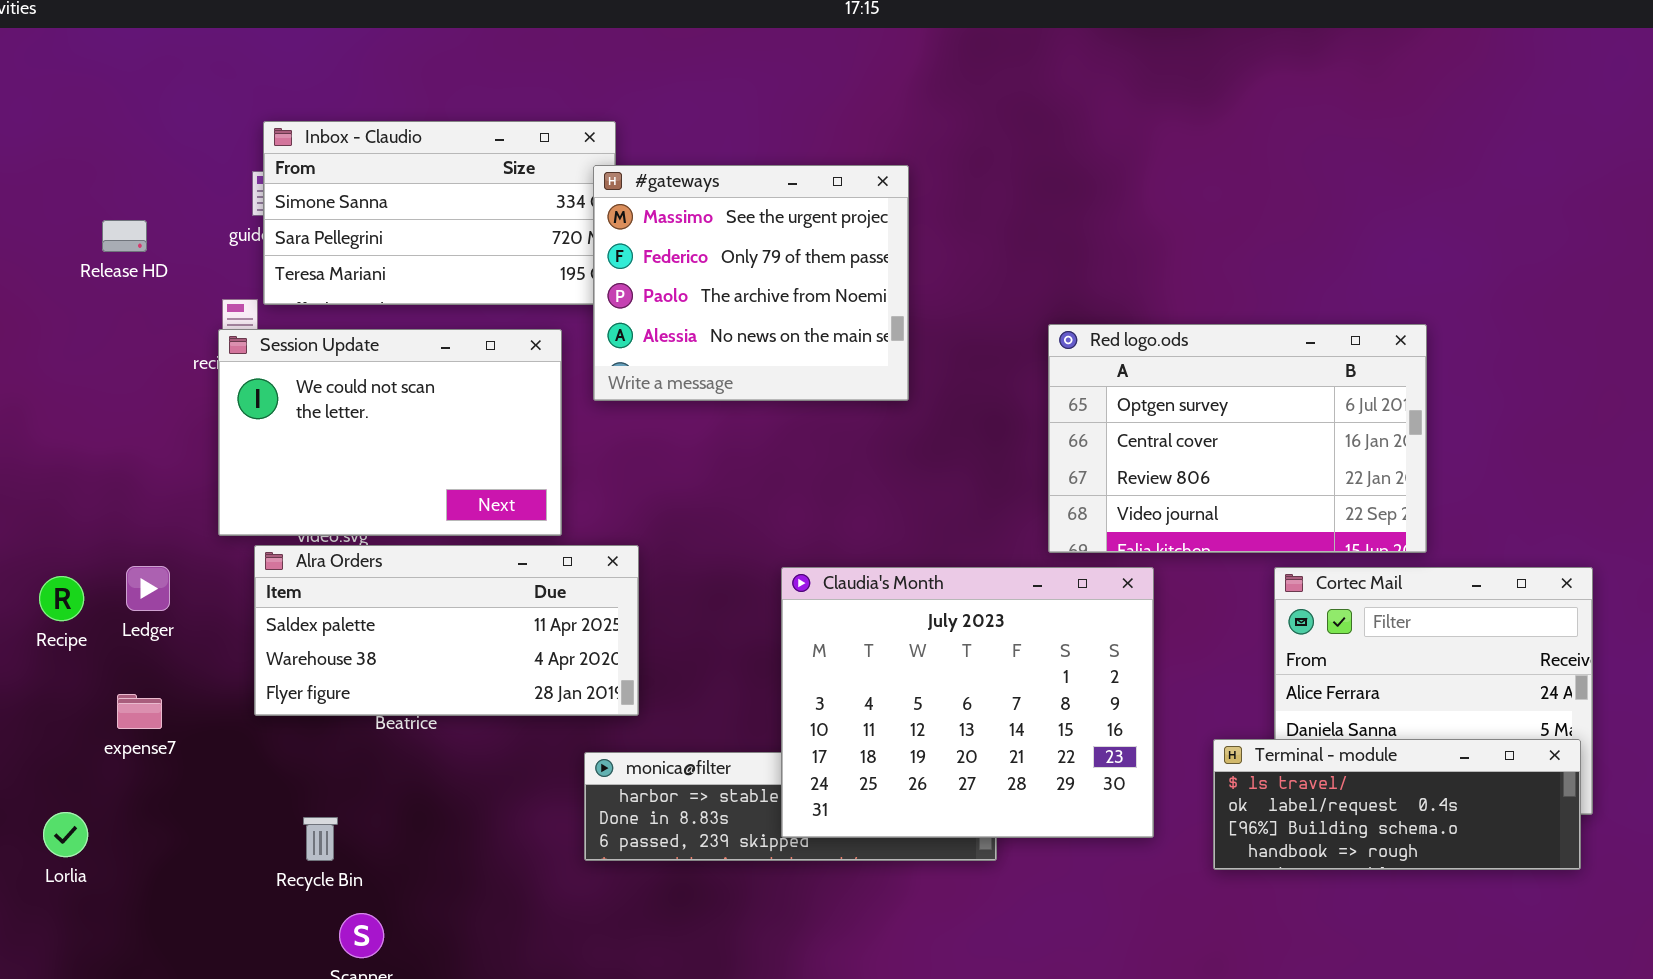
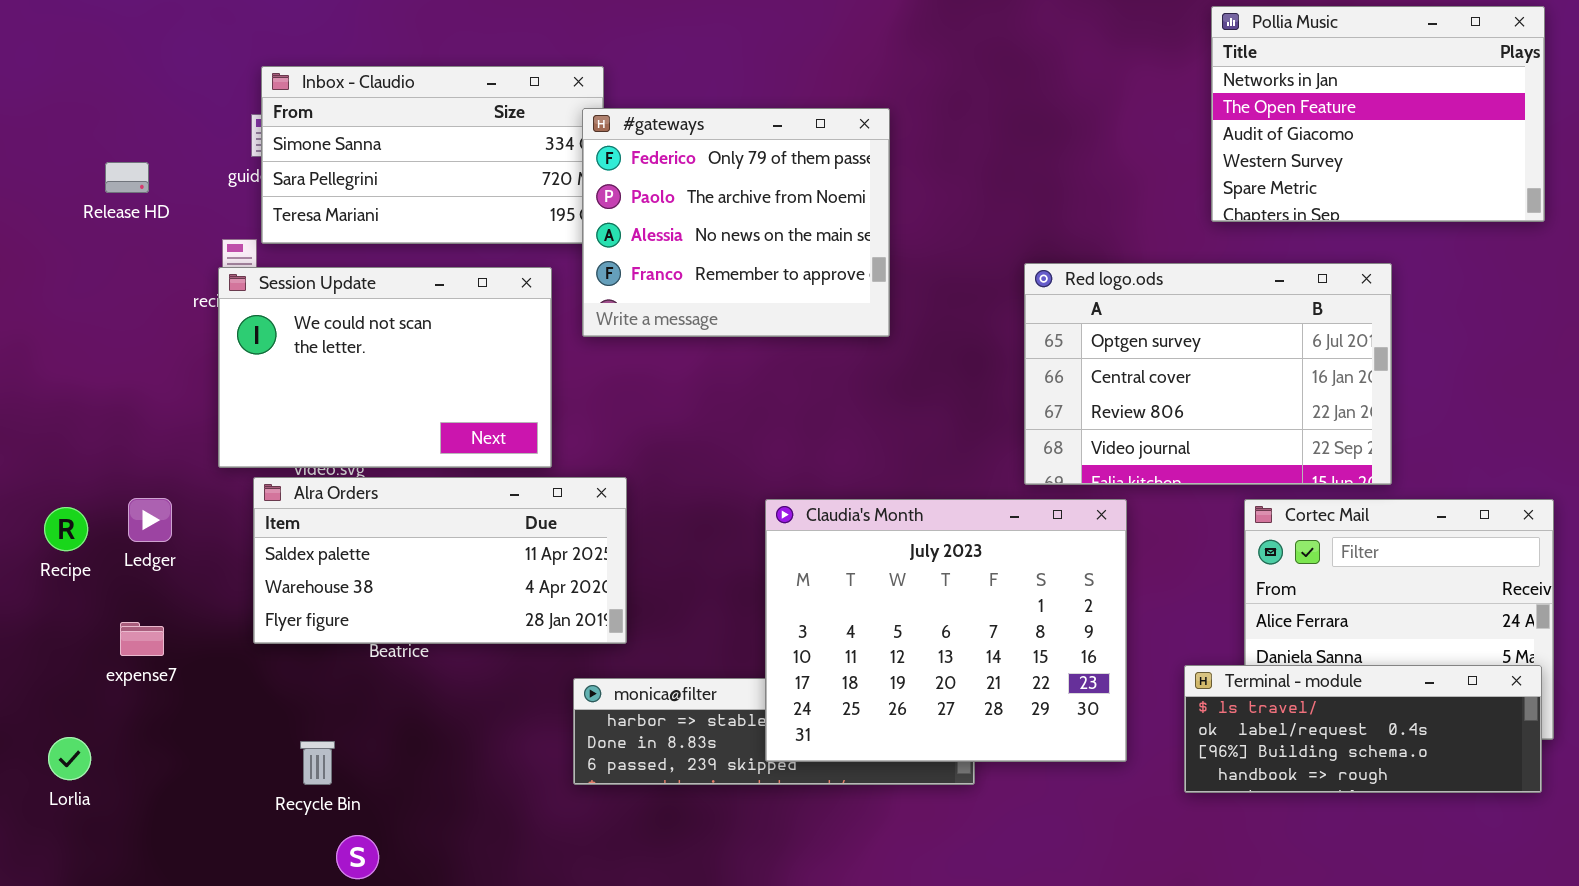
Pollia Music: none -> [1211,6,1545,222], opened
#gateways: [593,165,909,401] -> [582,108,890,337], scrolled down 1 row

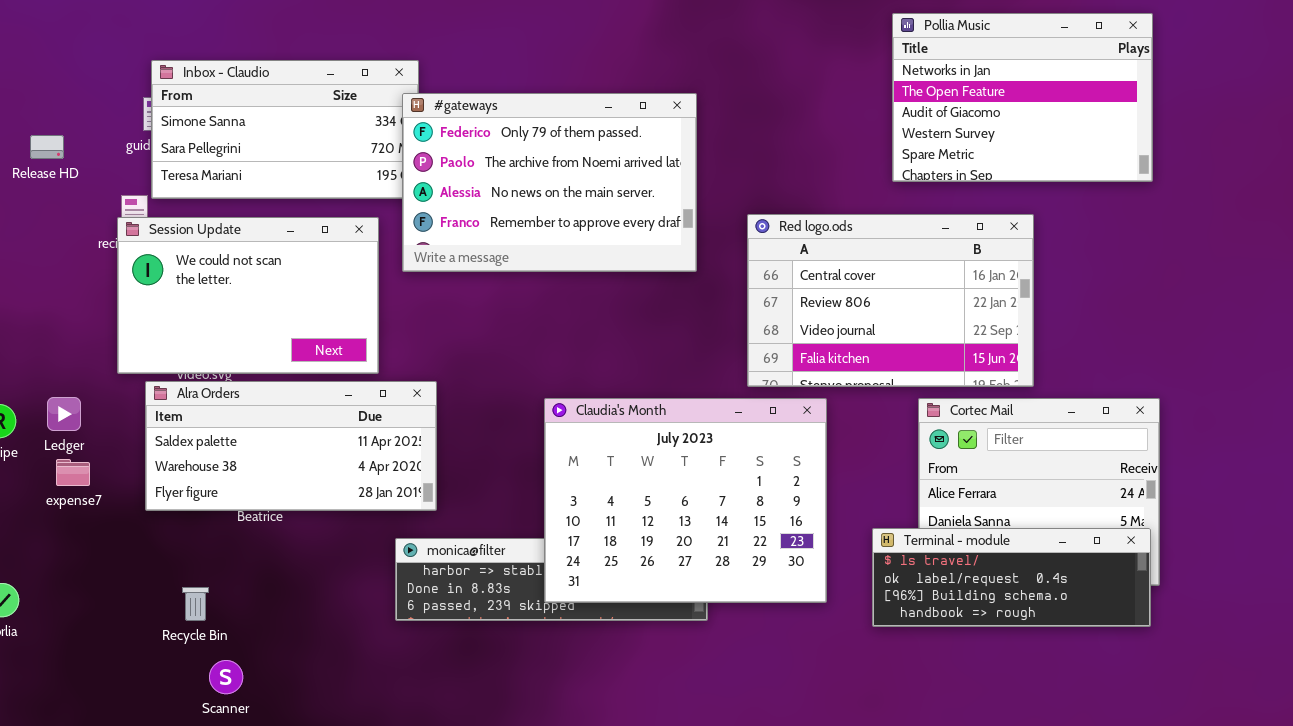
#gateways: [582,108,890,337] -> [402,93,697,272], resized
Red logo.ods: [1024,263,1392,485] -> [747,214,1034,387], scrolled down 1 row
expense7: [120,622,164,656] -> [56,459,90,486], moved

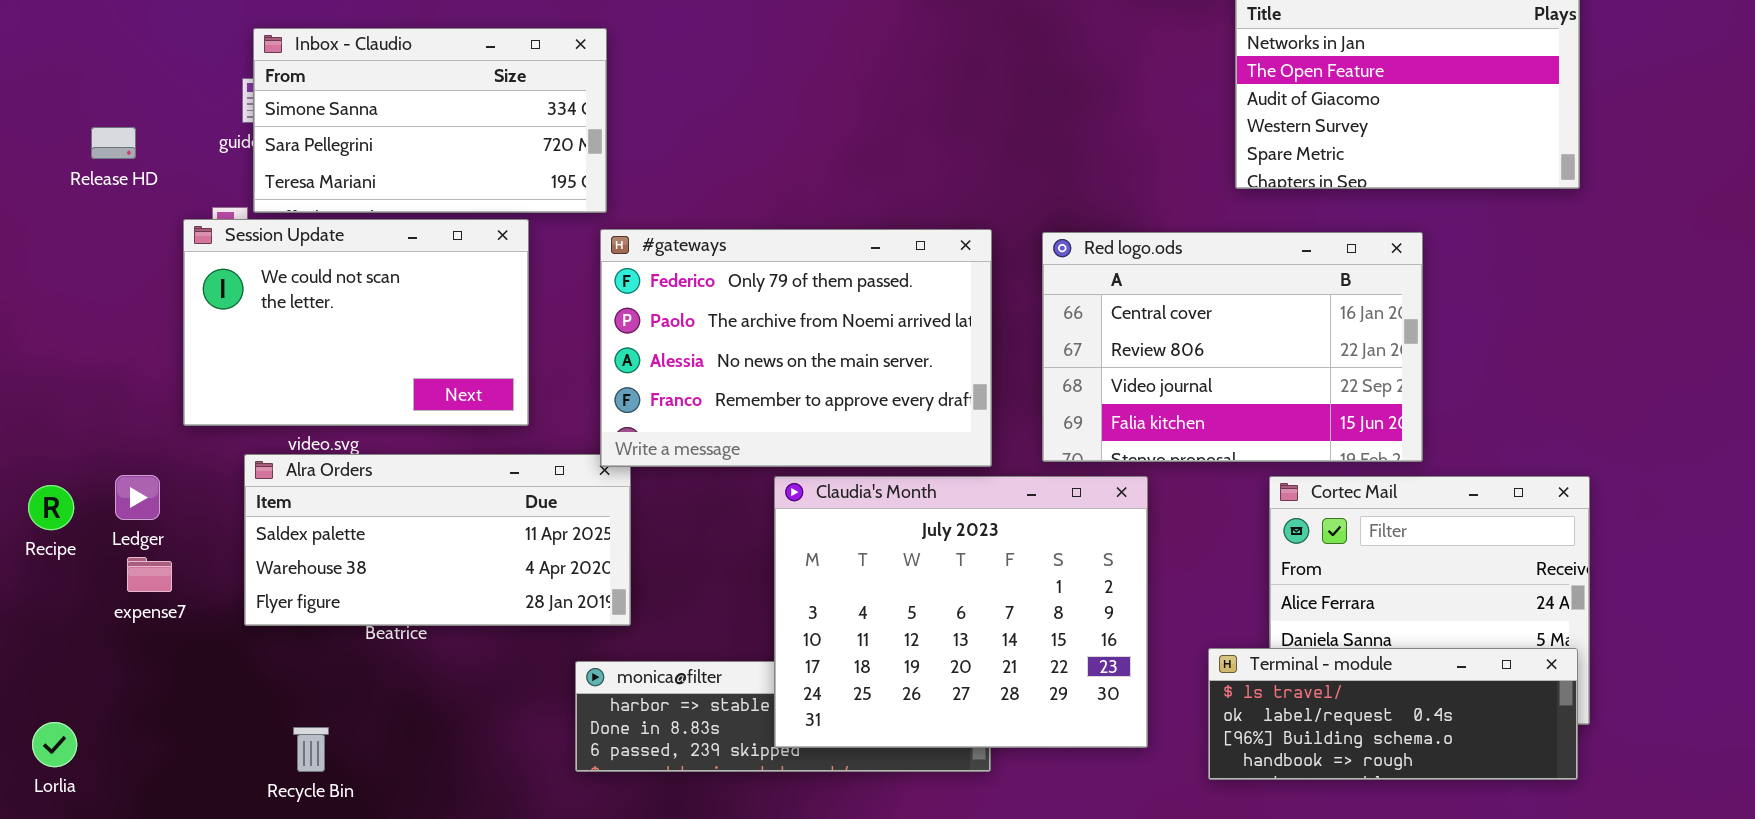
#gateways: [402,93,697,272] -> [600,229,992,467], moved
Session Update: [117,217,379,374] -> [183,219,529,426], moved

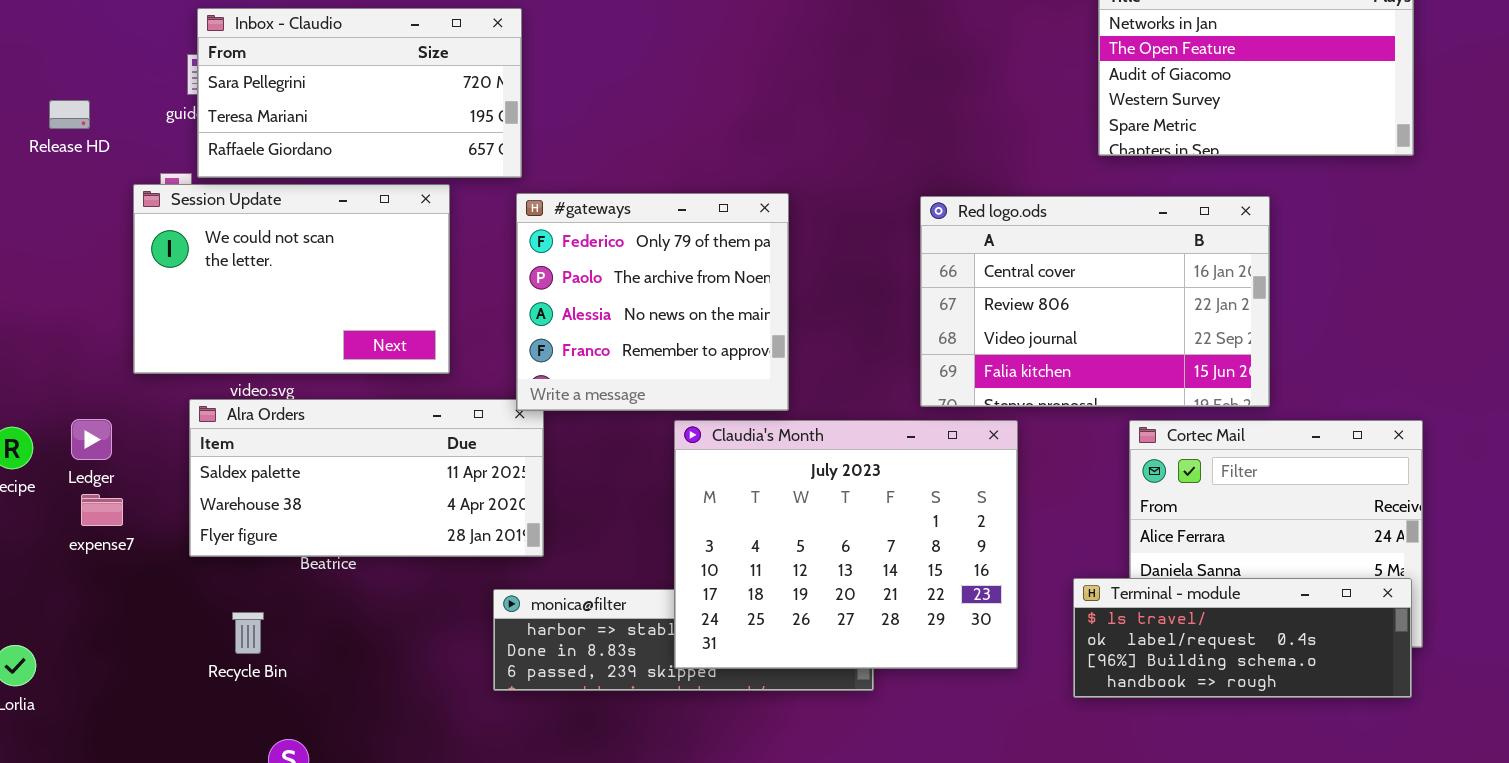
Inbox - Claudio: [253,28,607,213] -> [197,8,522,178], scrolled down 1 row
#gateways: [600,229,992,467] -> [516,193,789,411], resized
Recycle Bin: [293,727,329,772] -> [232,612,264,654], moved

